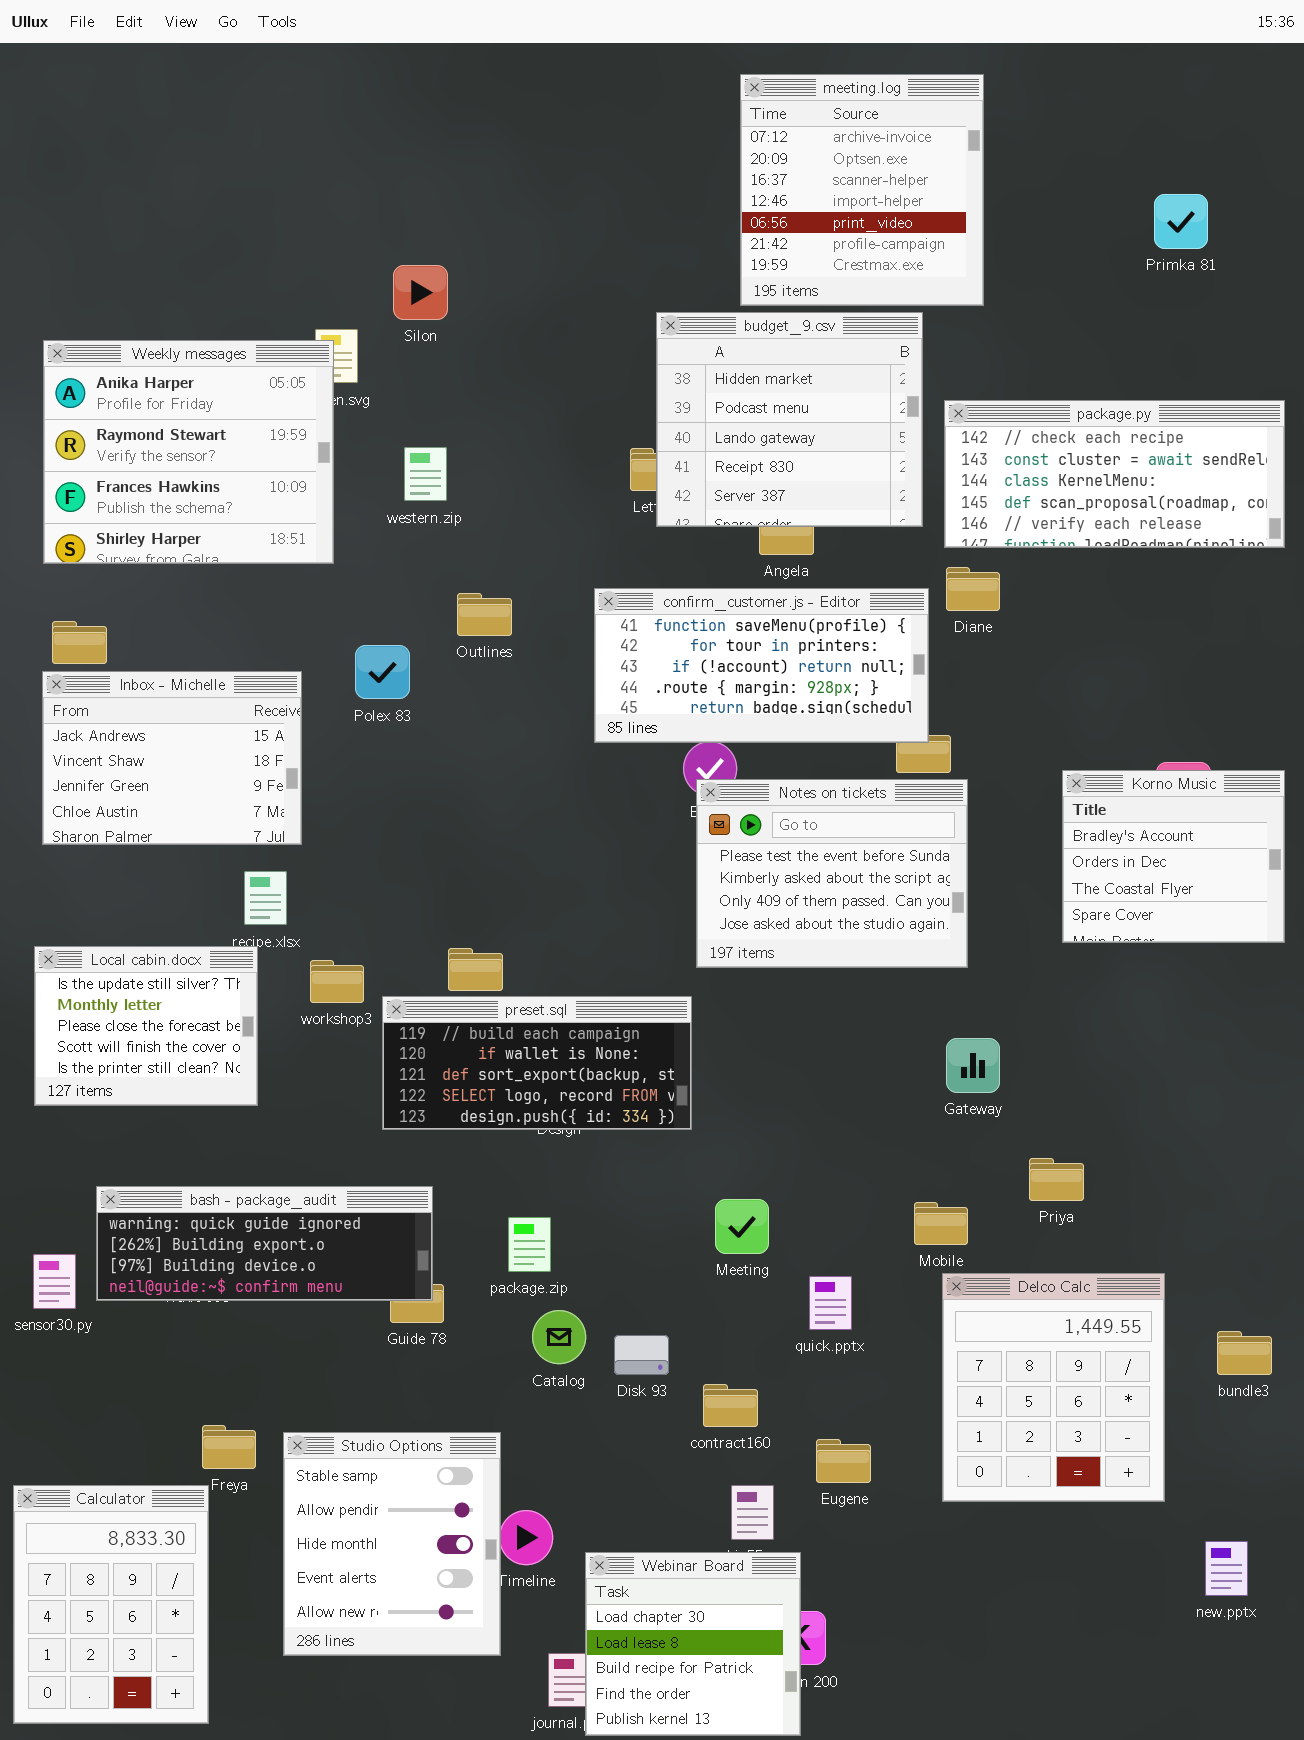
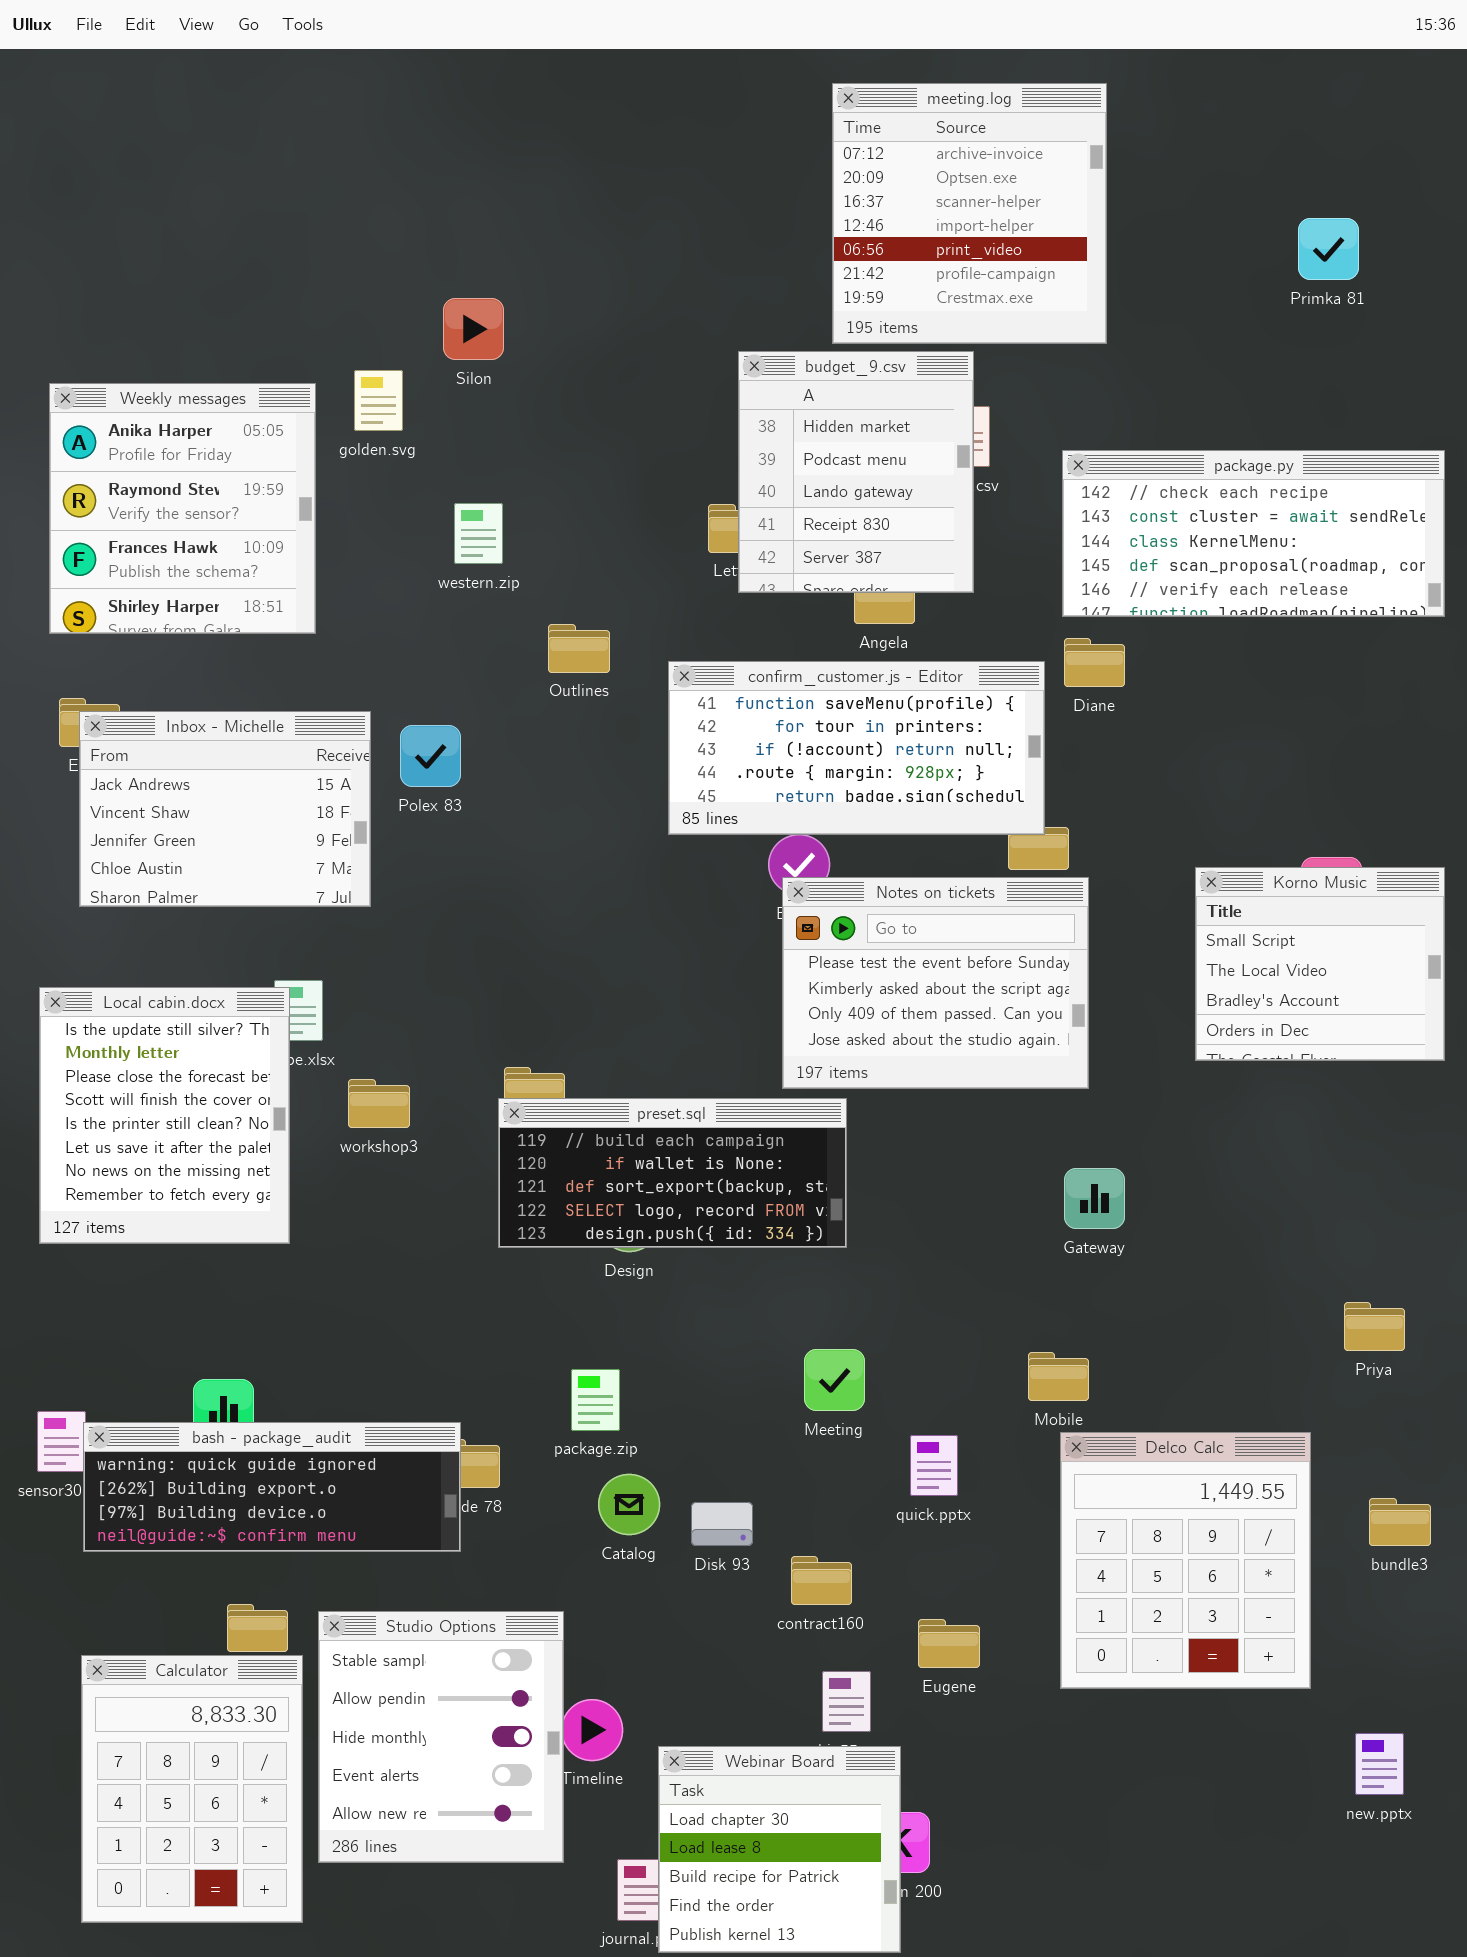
budget_9.csv: [656,312,923,527] -> [738,351,974,593], resized
Weekly messages: [43,340,334,564] -> [49,383,316,634], resized
Outlines: [457,593,512,636] -> [548,624,610,673], moved
Inbox - Michelle: [42,671,302,845] -> [79,711,371,907], moved
Korno Music: [1062,770,1285,943] -> [1195,867,1445,1061], scrolled up 2 rows
Local cabin.docx: [34,946,258,1106] -> [39,987,290,1244], resized
preset.sql: [382,996,692,1130] -> [498,1098,847,1248], moved
Priya: [1029,1158,1084,1201] -> [1344,1302,1405,1351], moved
bash - package_audit: [96,1186,433,1301] -> [83,1422,461,1552], moved
Calculator: [13,1485,209,1724] -> [81,1655,303,1923], moved

